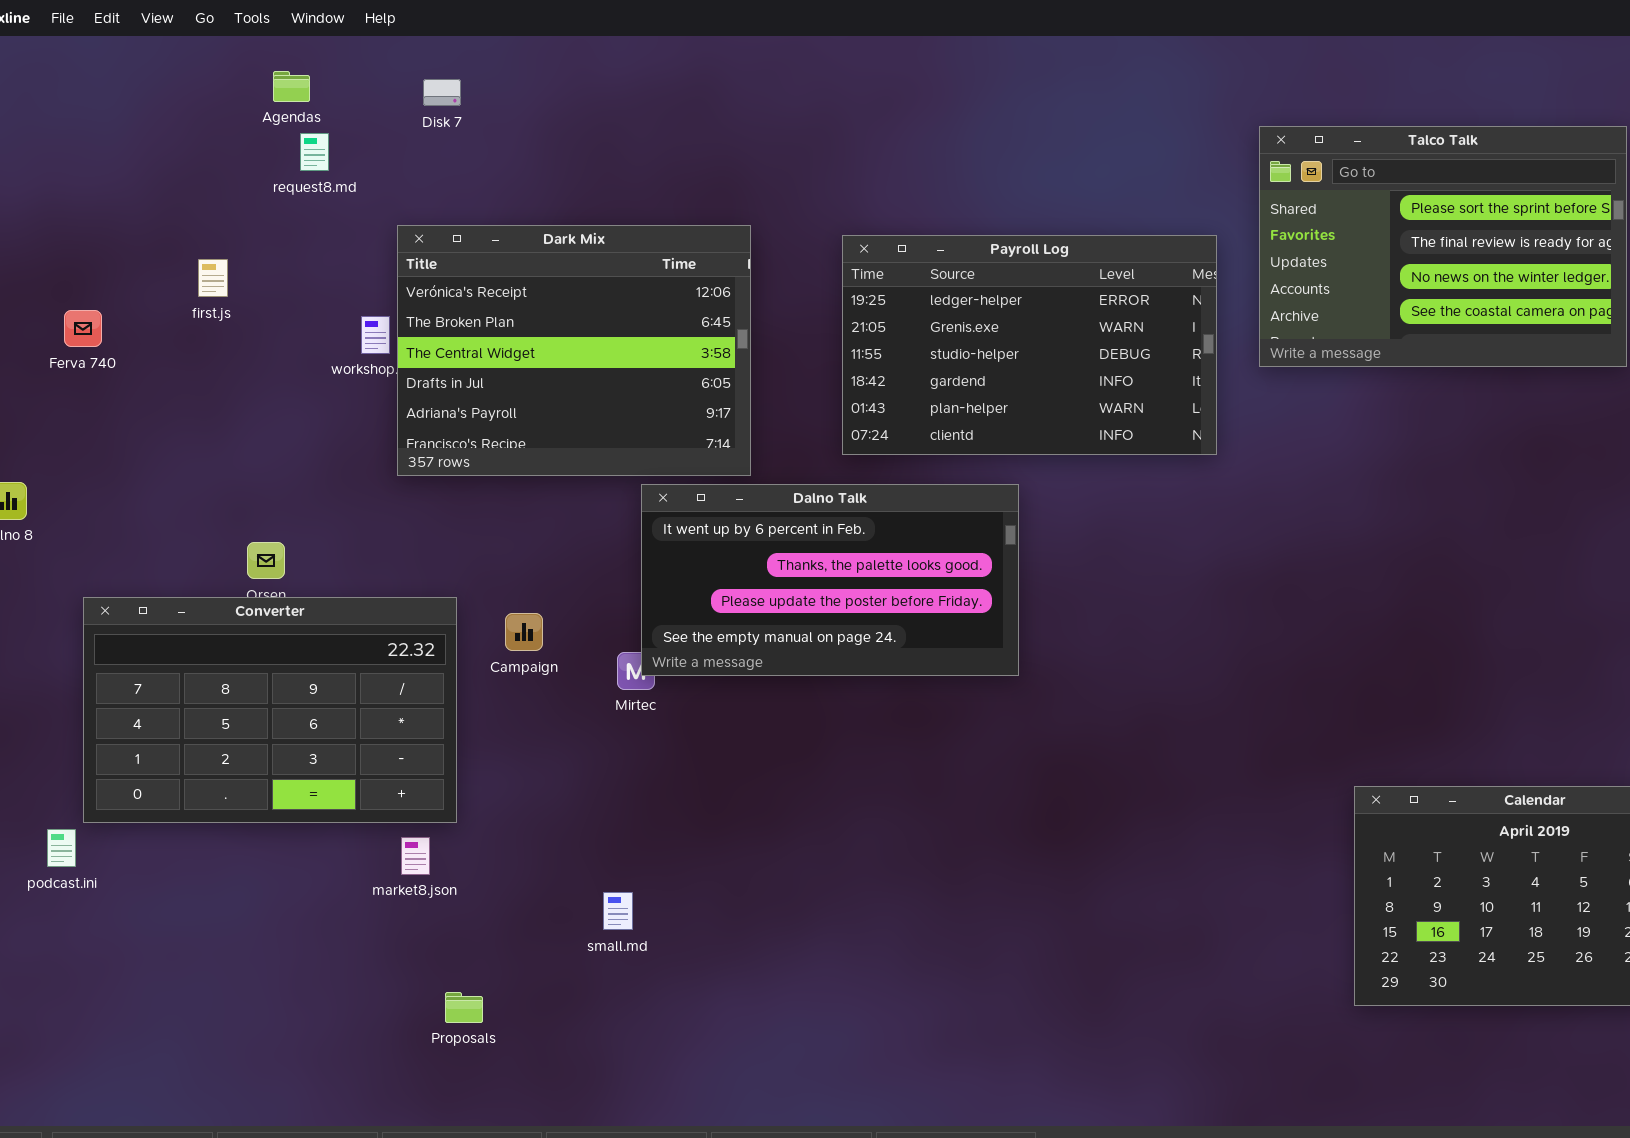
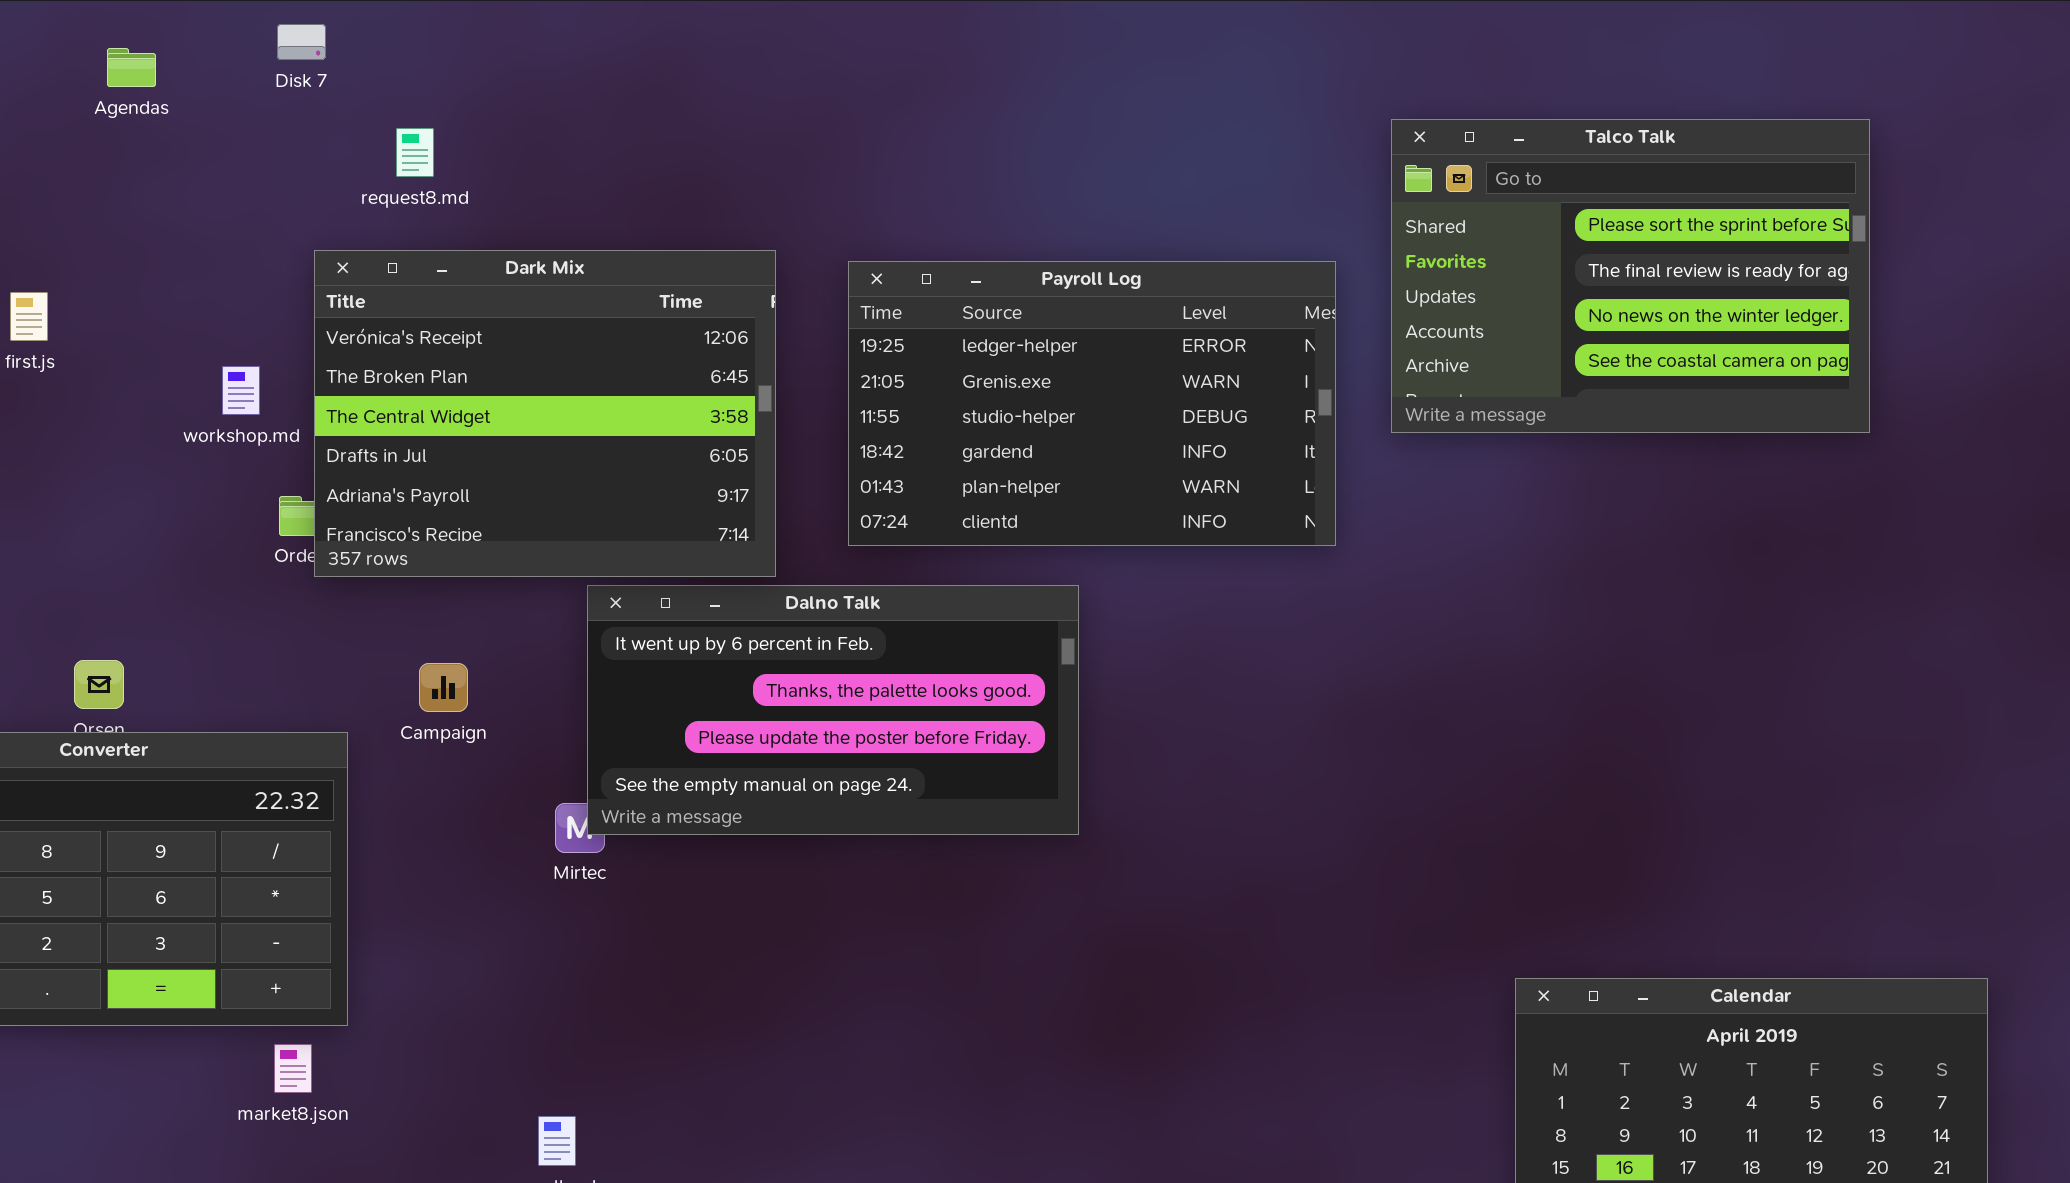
Disk 7: [423,79,461,106] -> [277,24,326,60], moved
request8.md: [300,133,329,171] -> [396,128,434,177], moved
Dark Mix: [397,225,751,476] -> [314,250,776,577], moved
Campaign: [505,613,543,651] -> [419,663,468,712], moved

